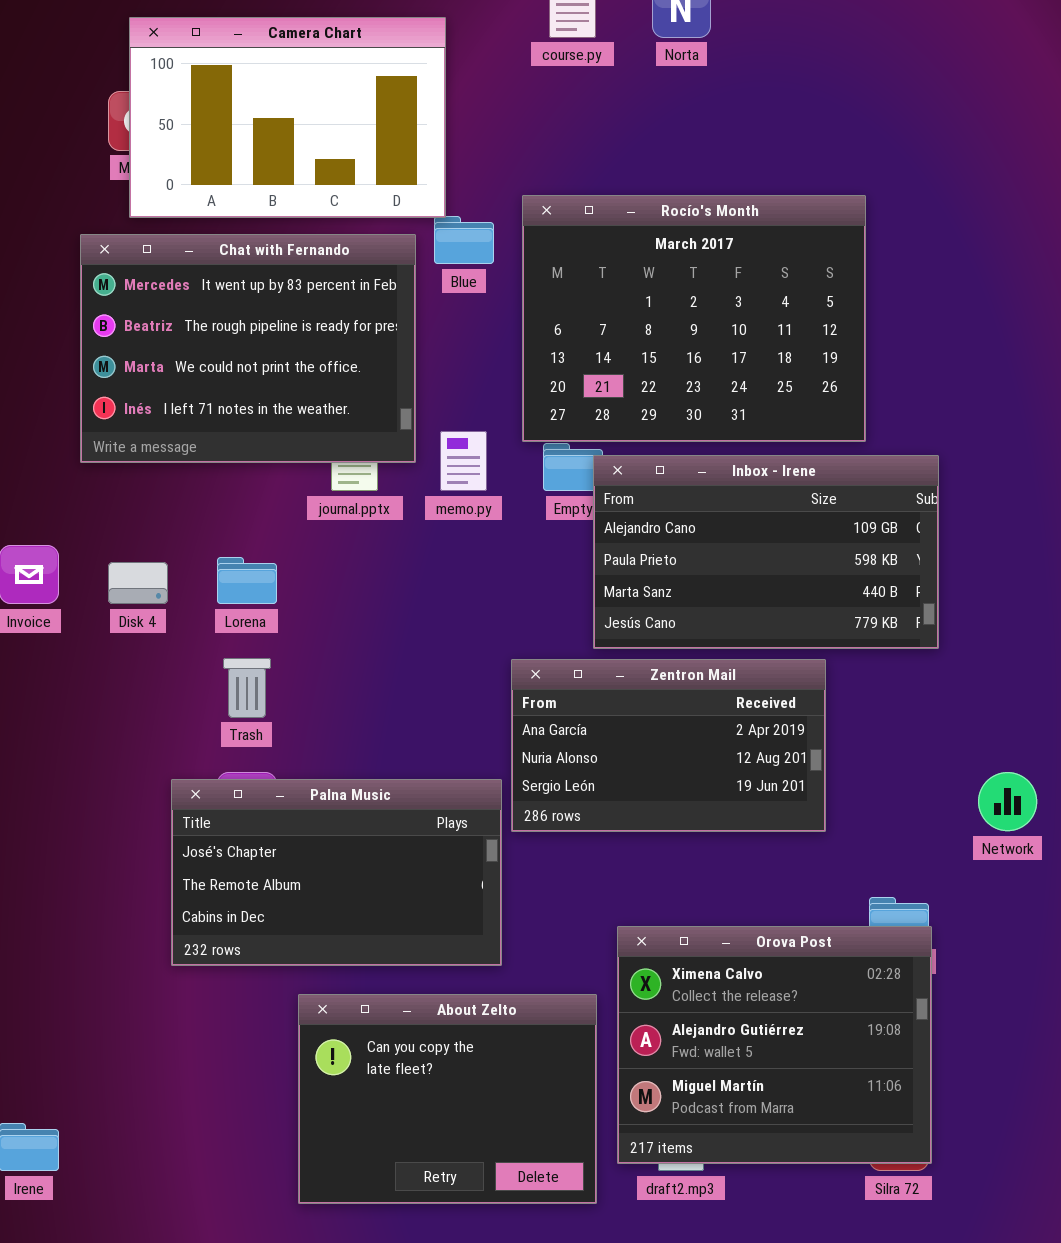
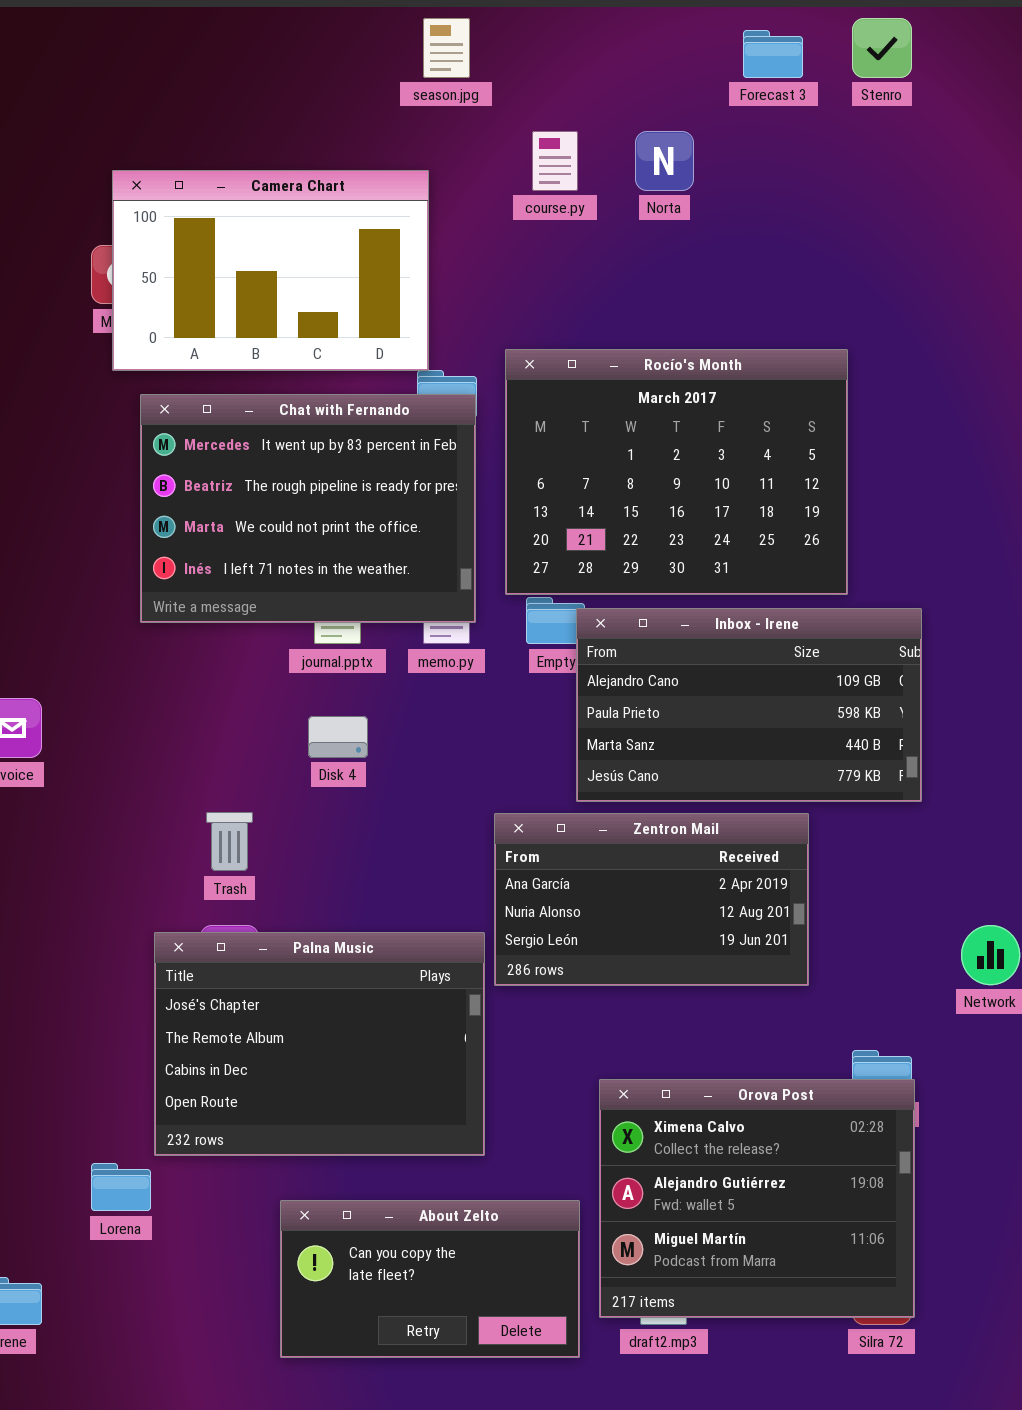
Chat with Fernando: [80,234,416,463] -> [140,394,476,623], moved
Lorena: [217,557,277,604] -> [91,1163,151,1211], moved
Disk 4: [108,562,168,604] -> [308,716,368,758], moved
Palna Music: [171,779,502,966] -> [154,932,485,1156], resized
About Zelto: [298,994,597,1204] -> [280,1200,580,1358], resized

